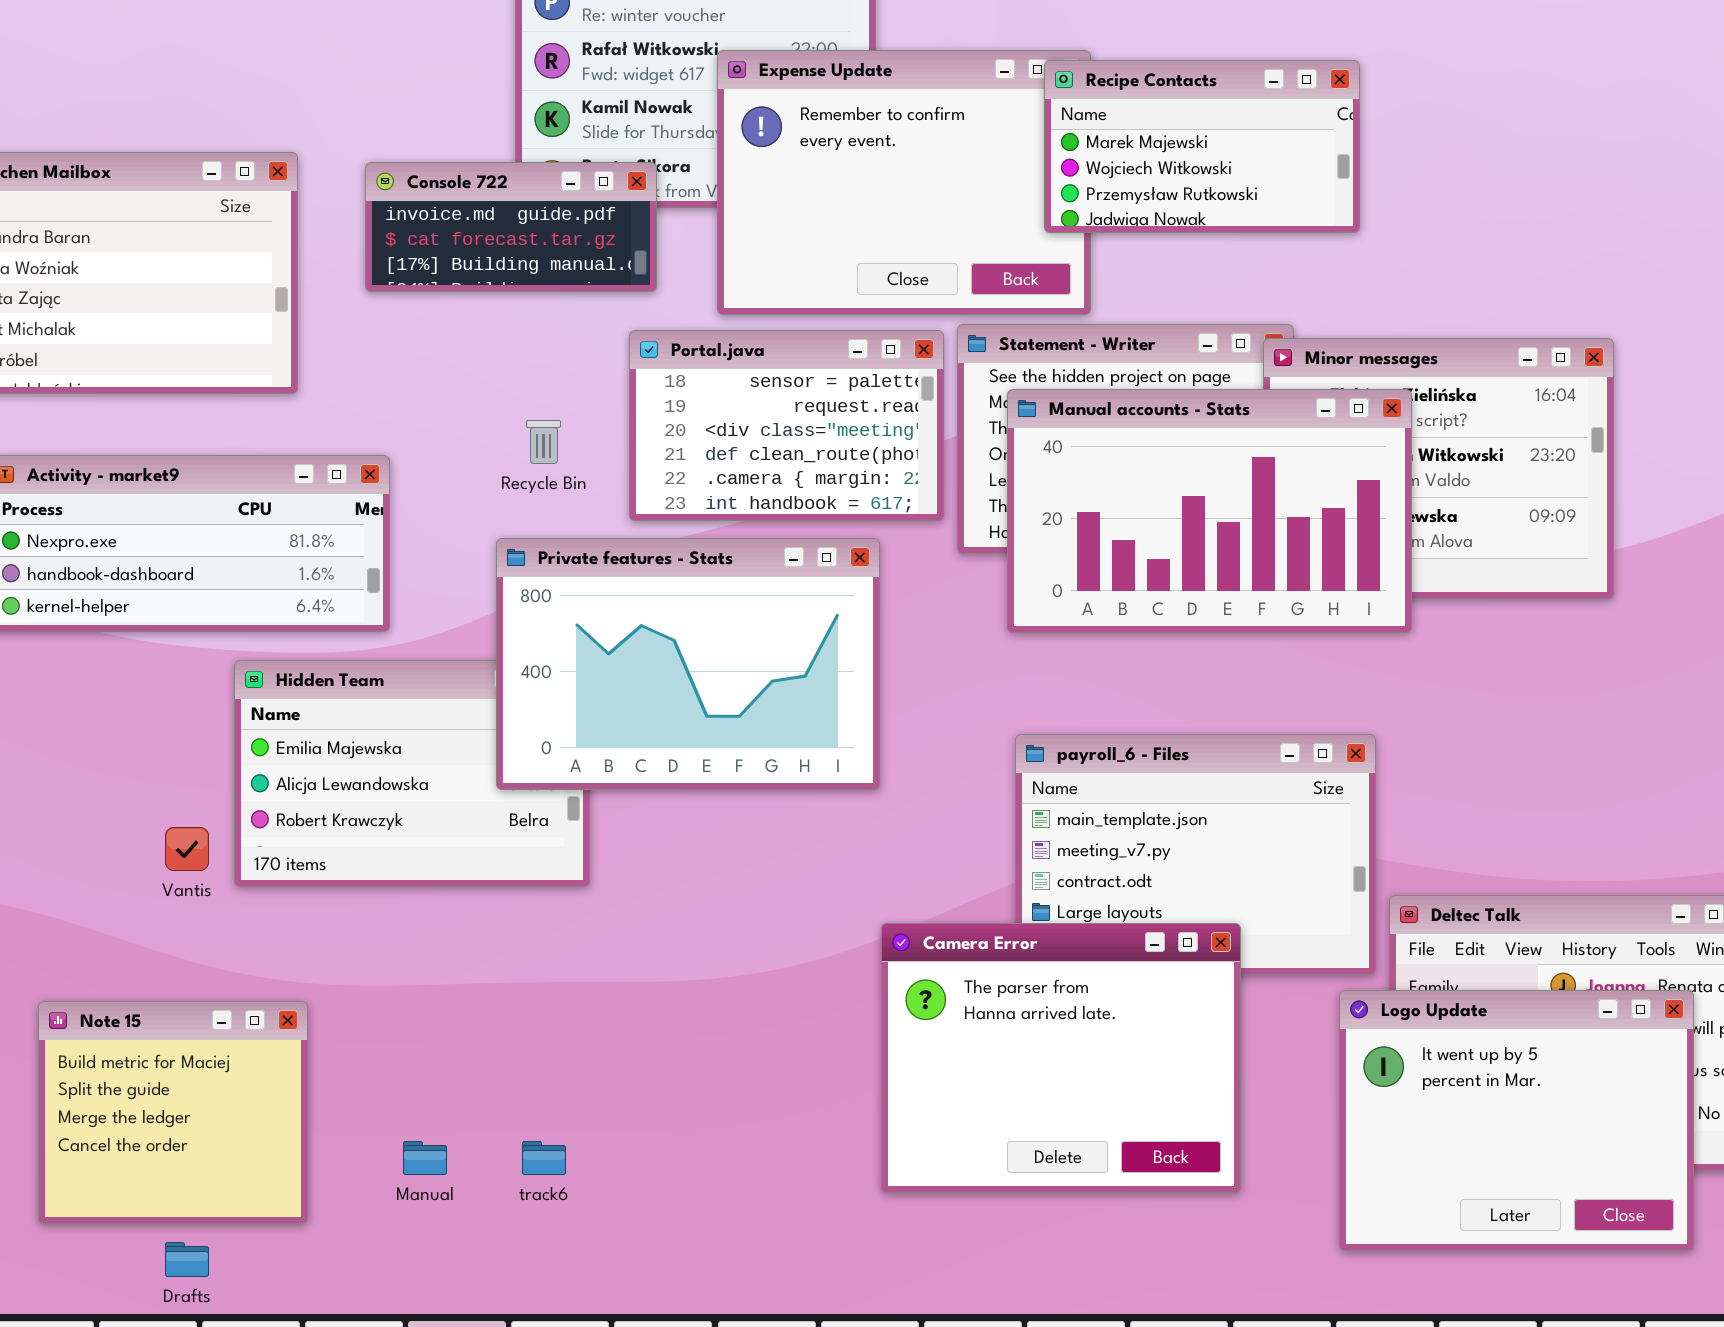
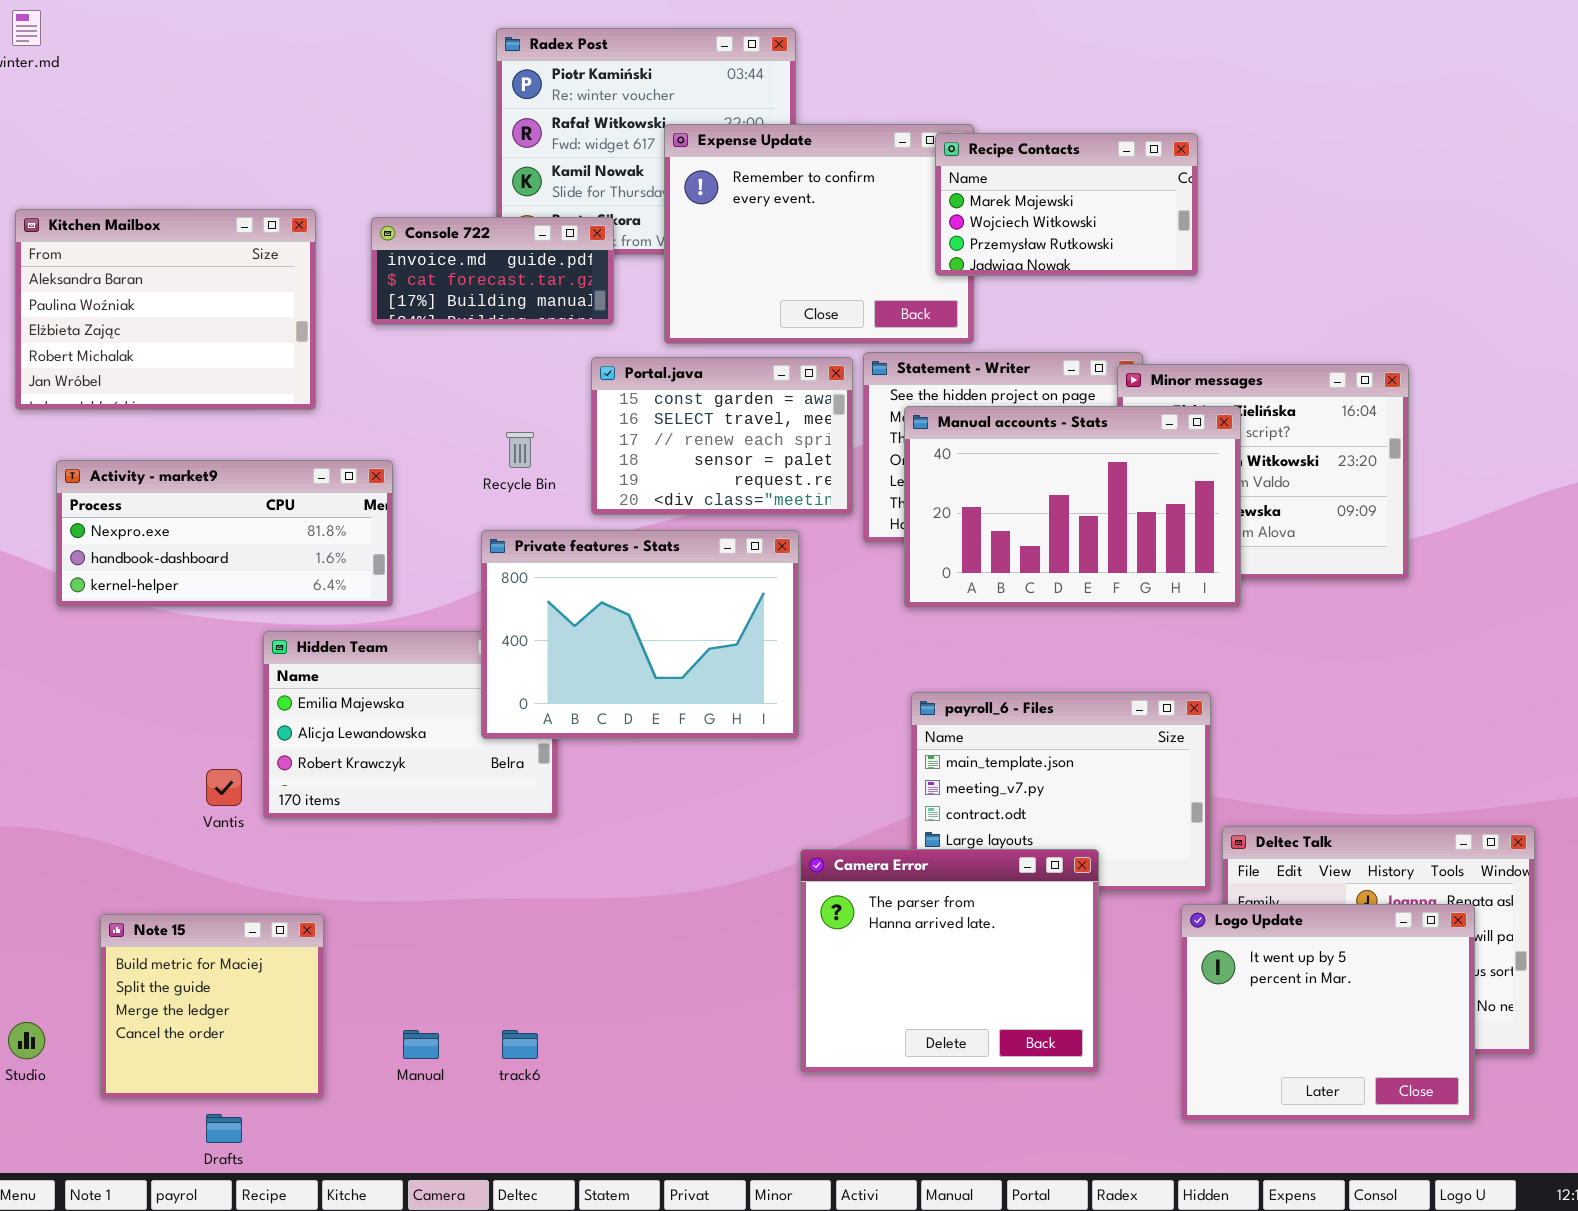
Portal.java: [629,330,944,521] -> [591,357,853,515], scrolled up 3 rows

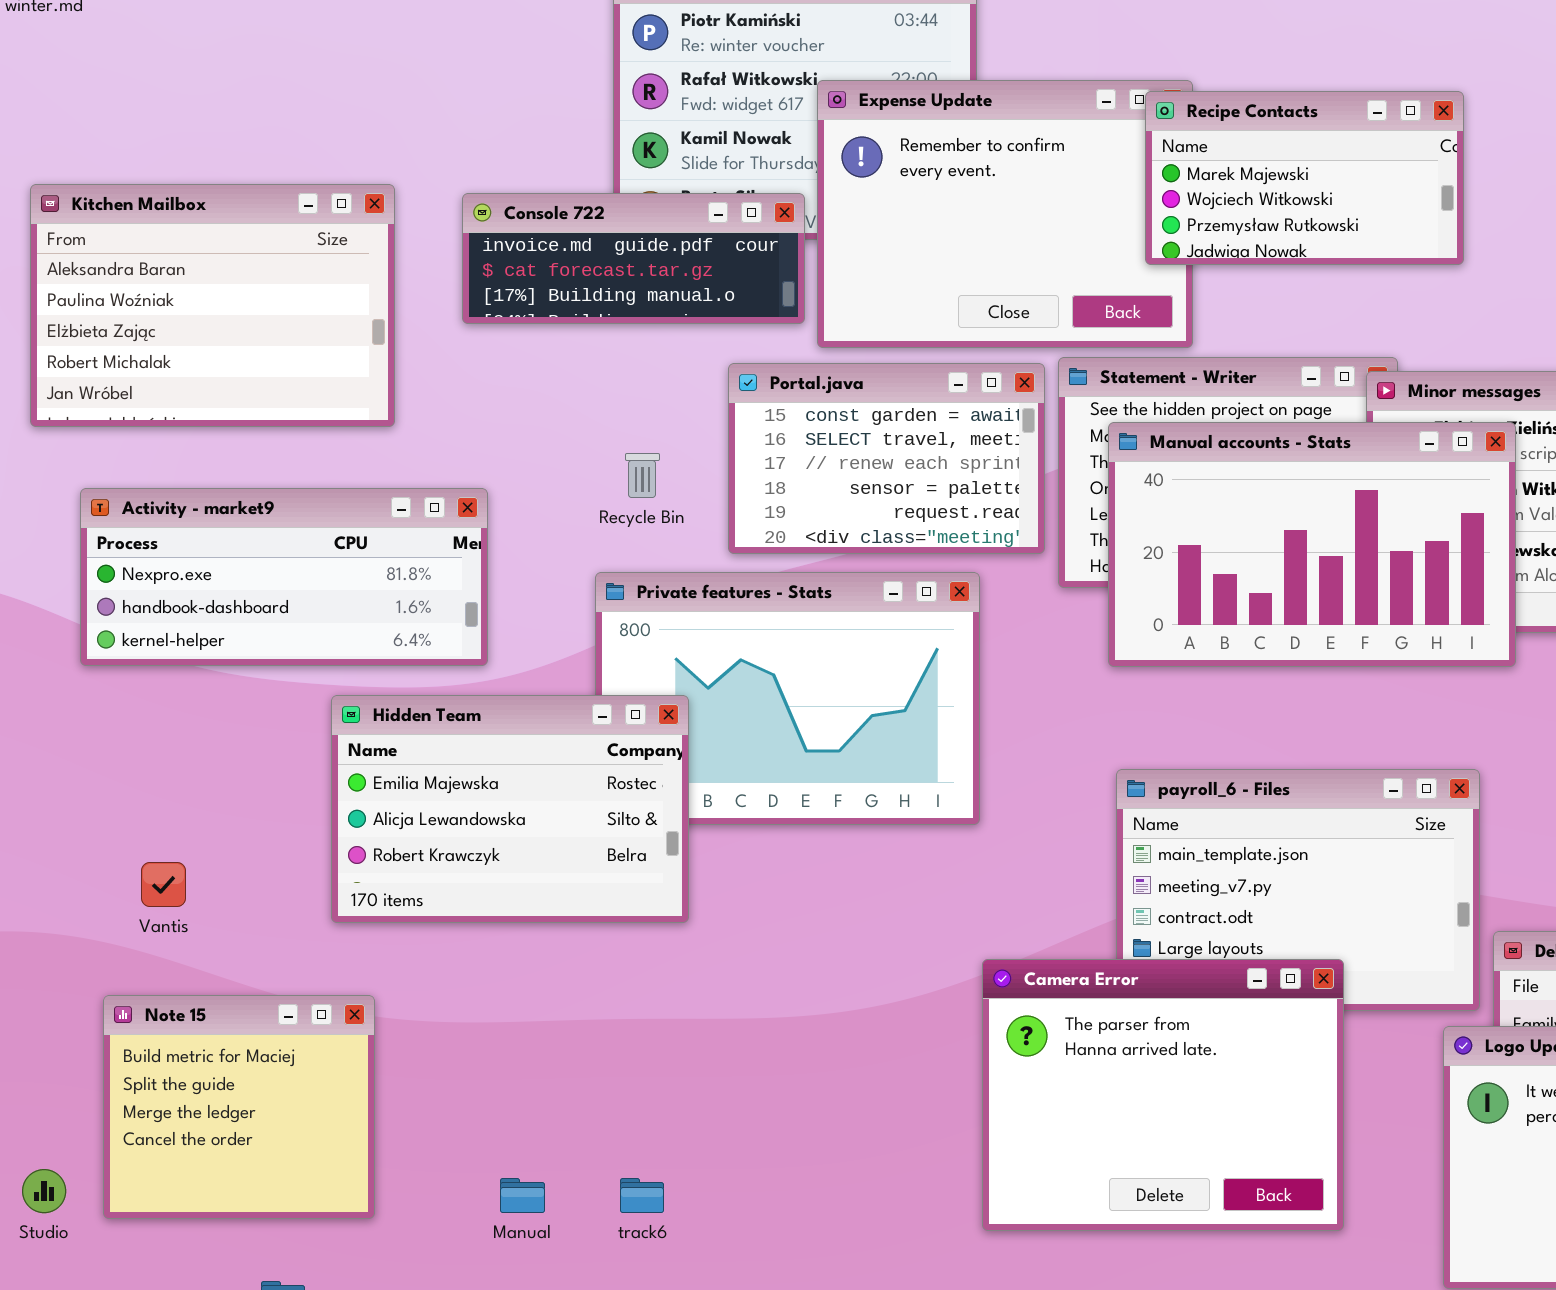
Console 722: [371,217,614,325] -> [462,193,805,324], resized
Hidden Team: [263,631,558,819] -> [331,695,689,923], raised
Vantis: [206,769,242,806] -> [141,862,186,907], moved
Note 15: [100,914,324,1099] -> [103,995,375,1219], moved

